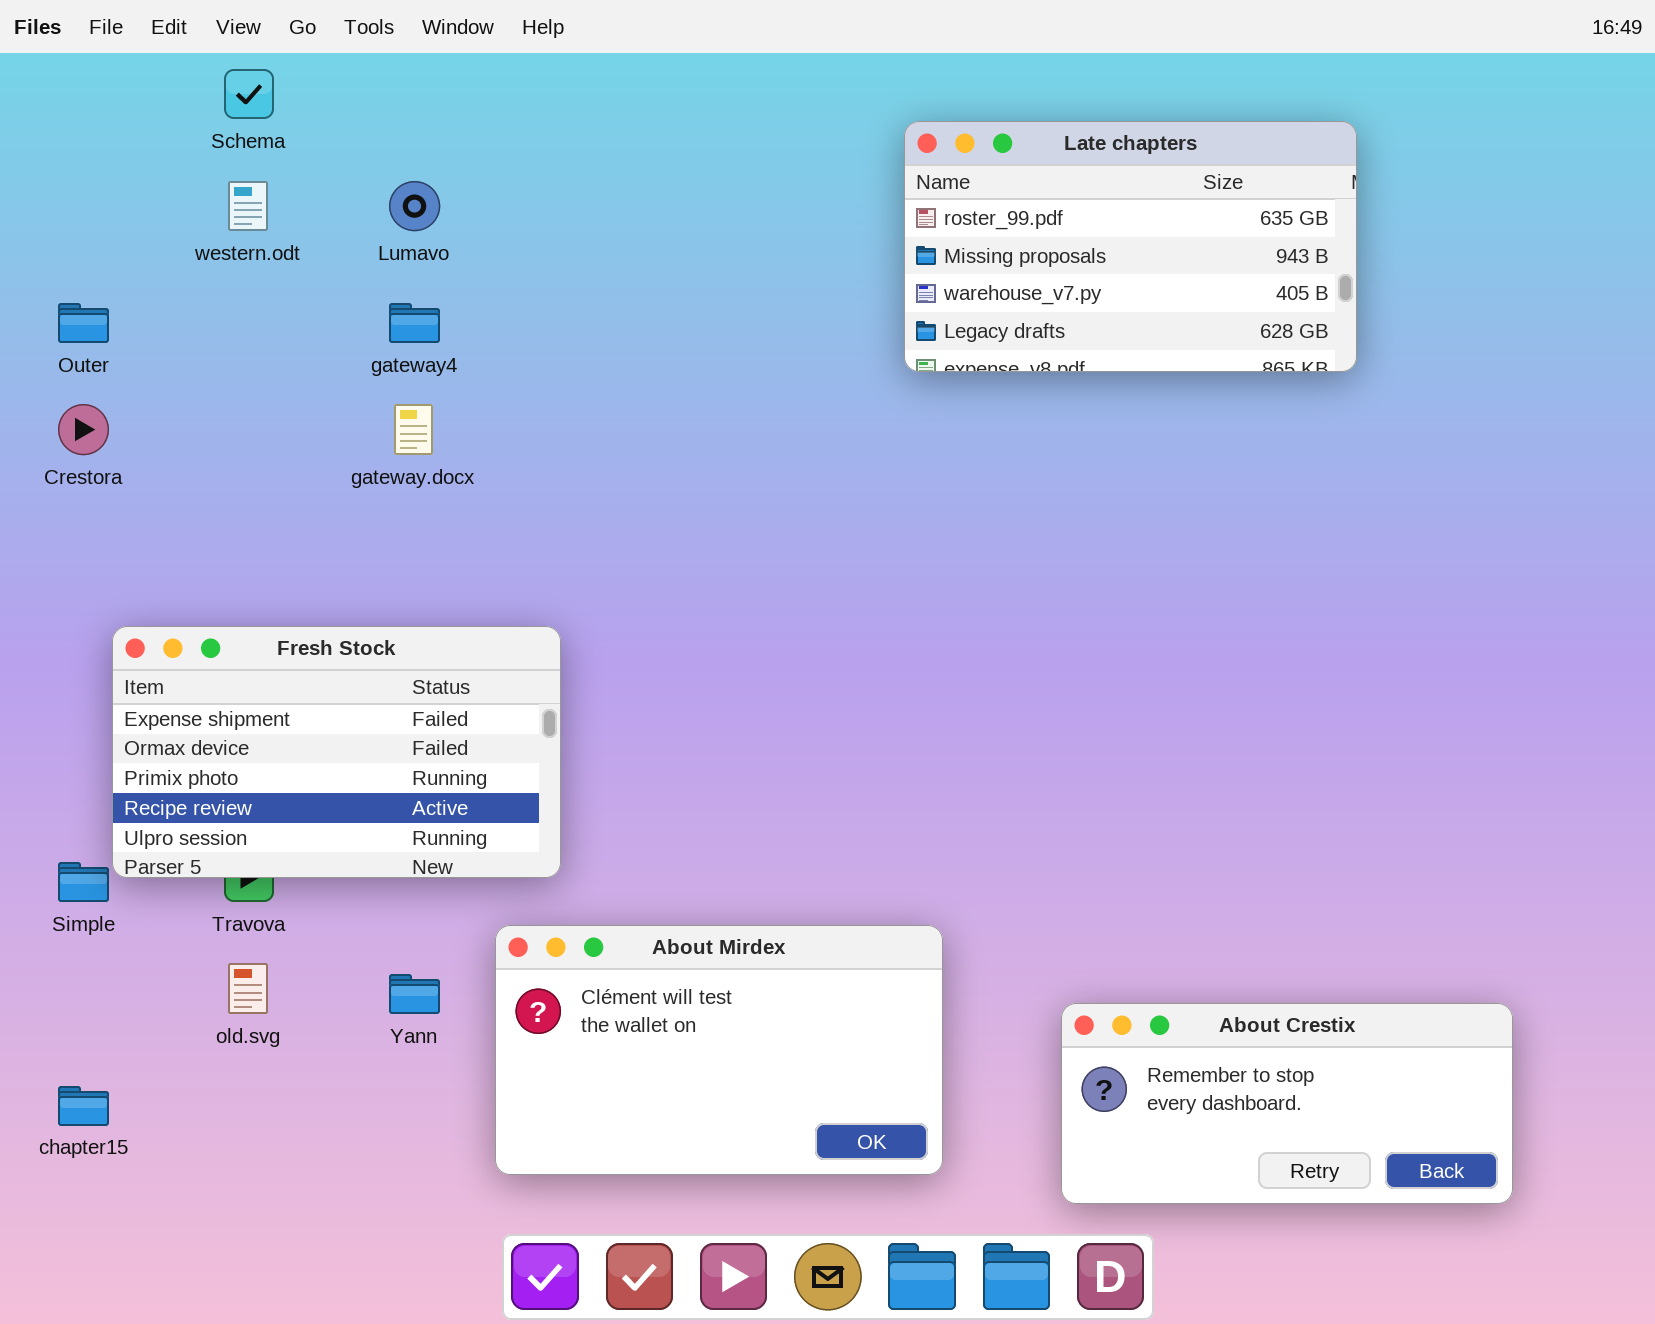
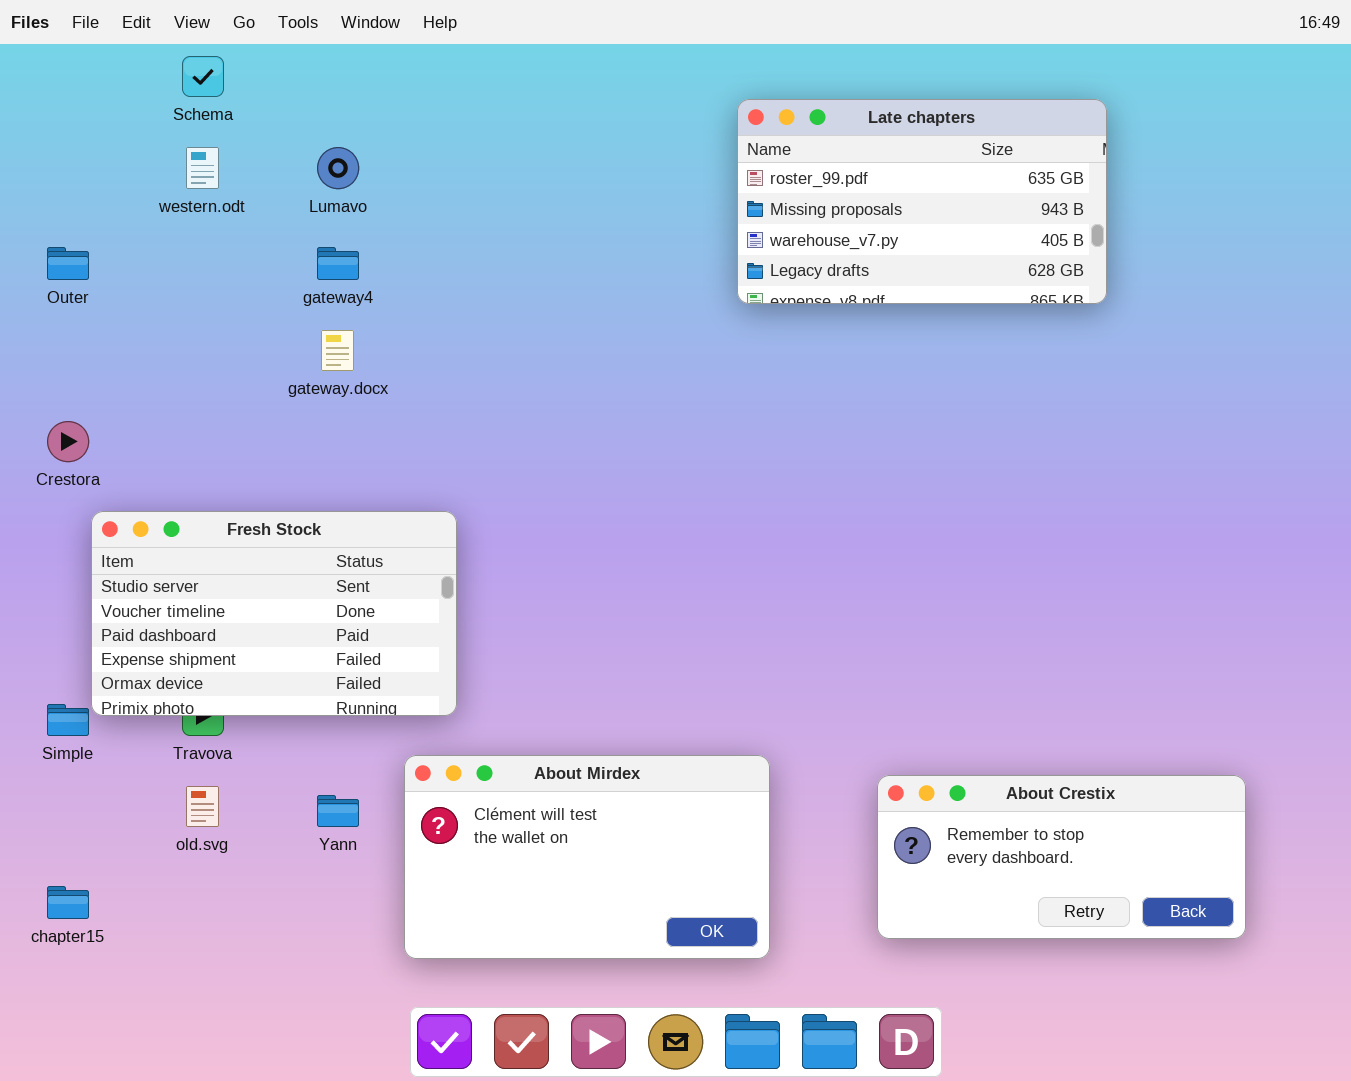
Crestora: [58,404,109,455] -> [47,421,89,462], moved
Fresh Stock: [112,626,561,878] -> [91,511,457,716], scrolled up 3 rows
About Crestix: [1061,1003,1513,1204] -> [877,775,1246,939], moved

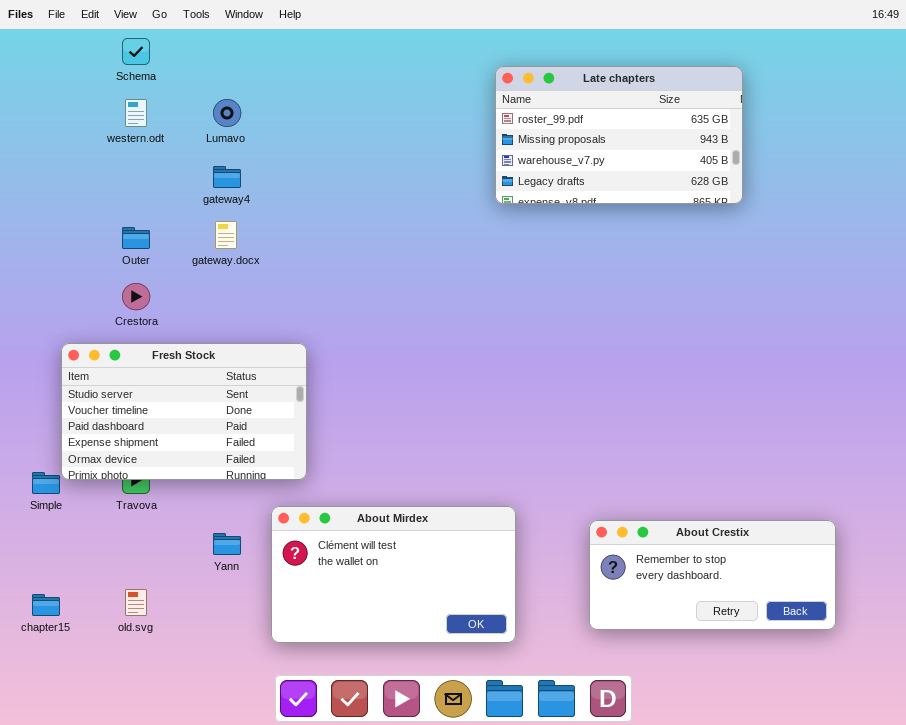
Outer: [47,247,89,280] -> [122,227,150,249], moved
Crestora: [47,421,89,462] -> [122,283,150,310], moved
old.svg: [186,786,219,827] -> [125,589,147,616], moved

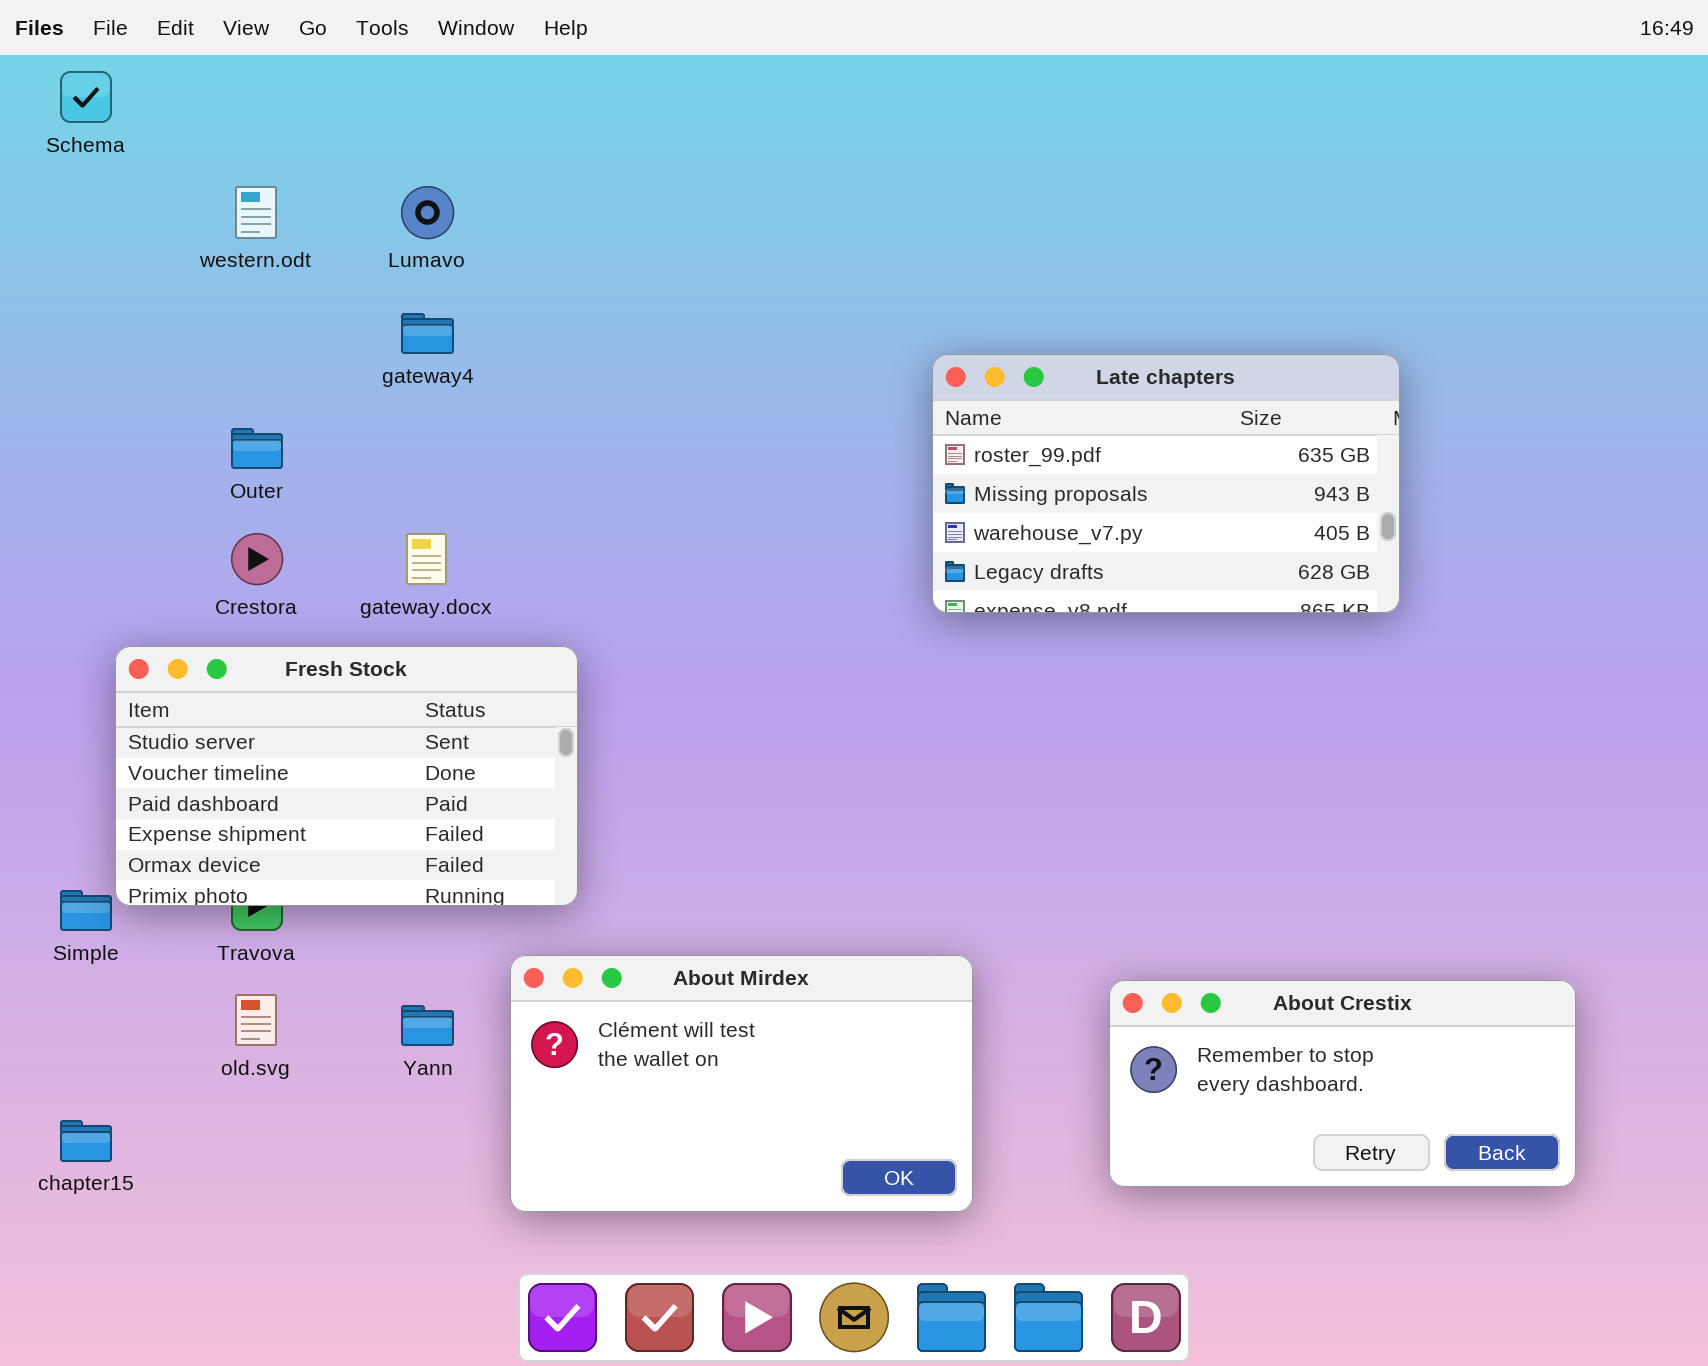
Schema: [122,38,150,65] -> [60,71,112,123], moved
Late chapters: [495,66,743,204] -> [932,354,1400,613], moved
gateway.docx: [215,221,237,249] -> [406,533,447,585], moved
old.svg: [125,589,147,616] -> [235,994,277,1046], moved

